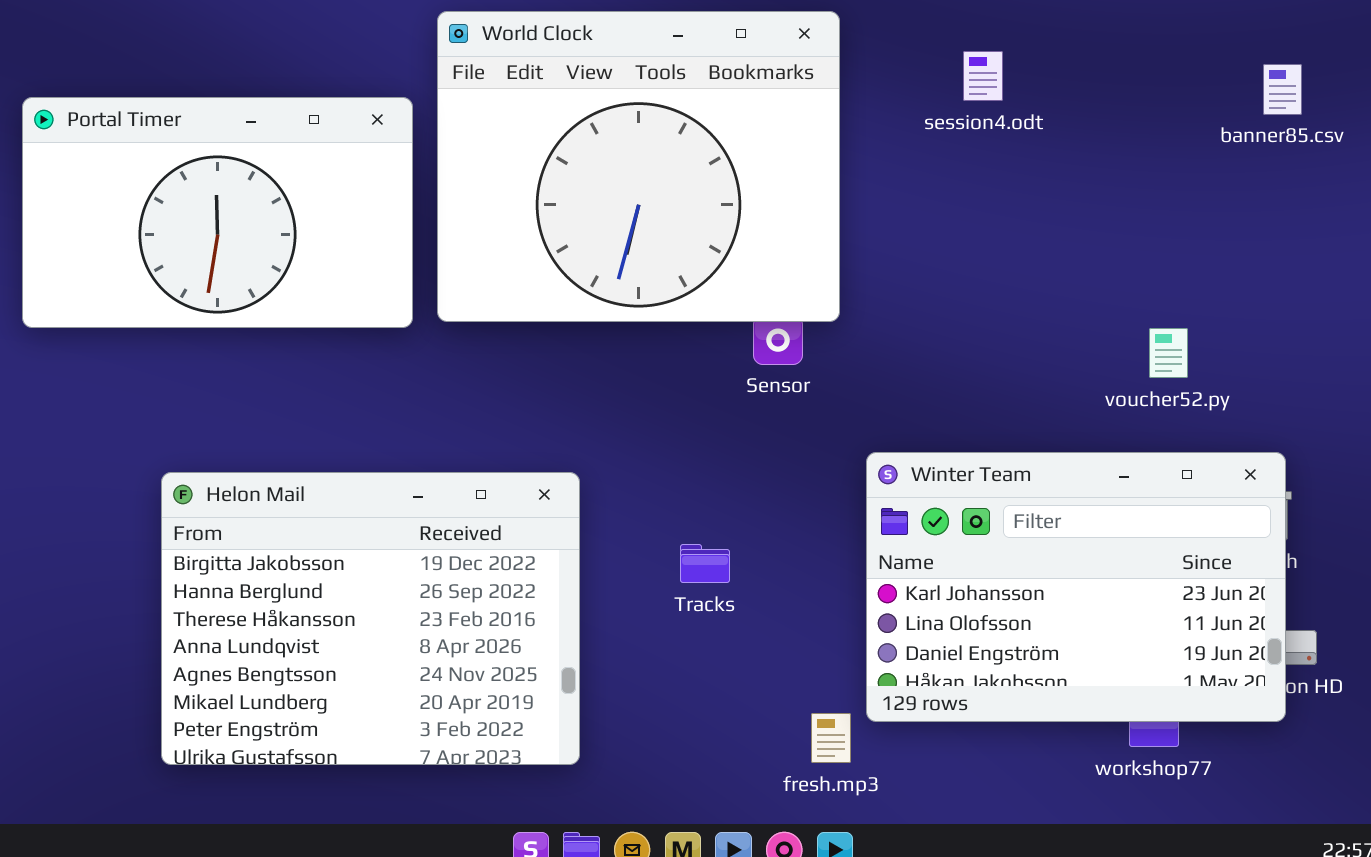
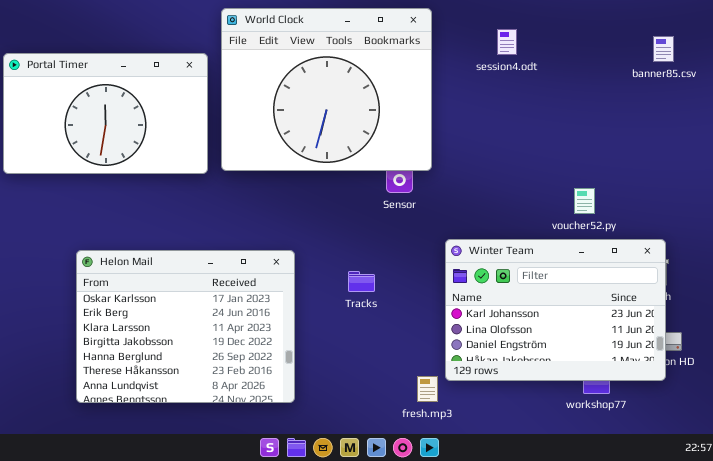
voucher52.py: [1149,328,1188,378] -> [574,188,595,214], moved
Helon Mail: [161,472,580,765] -> [76,250,295,403], scrolled up 3 rows
Tracks: [680,544,730,583] -> [348,271,375,292], moved

